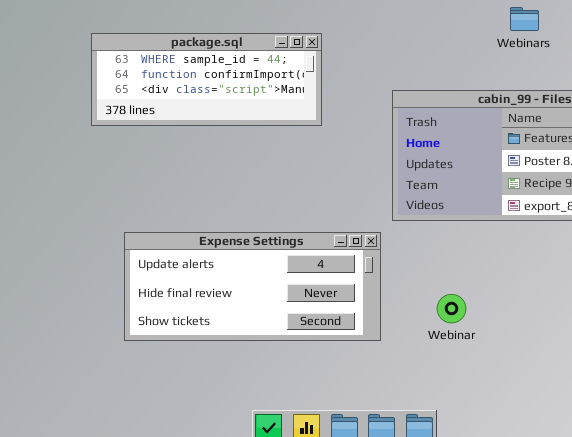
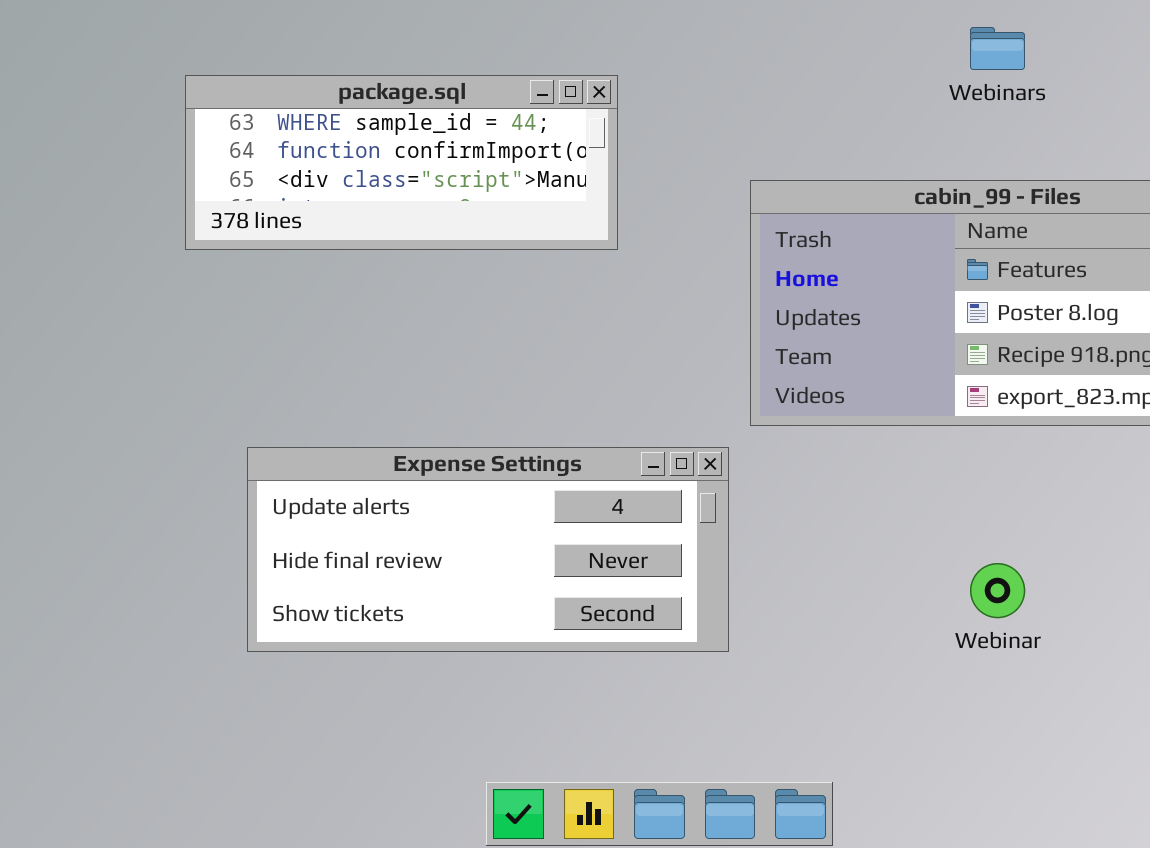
Webinar: [437,294,466,323] -> [970,563,1025,618], moved

